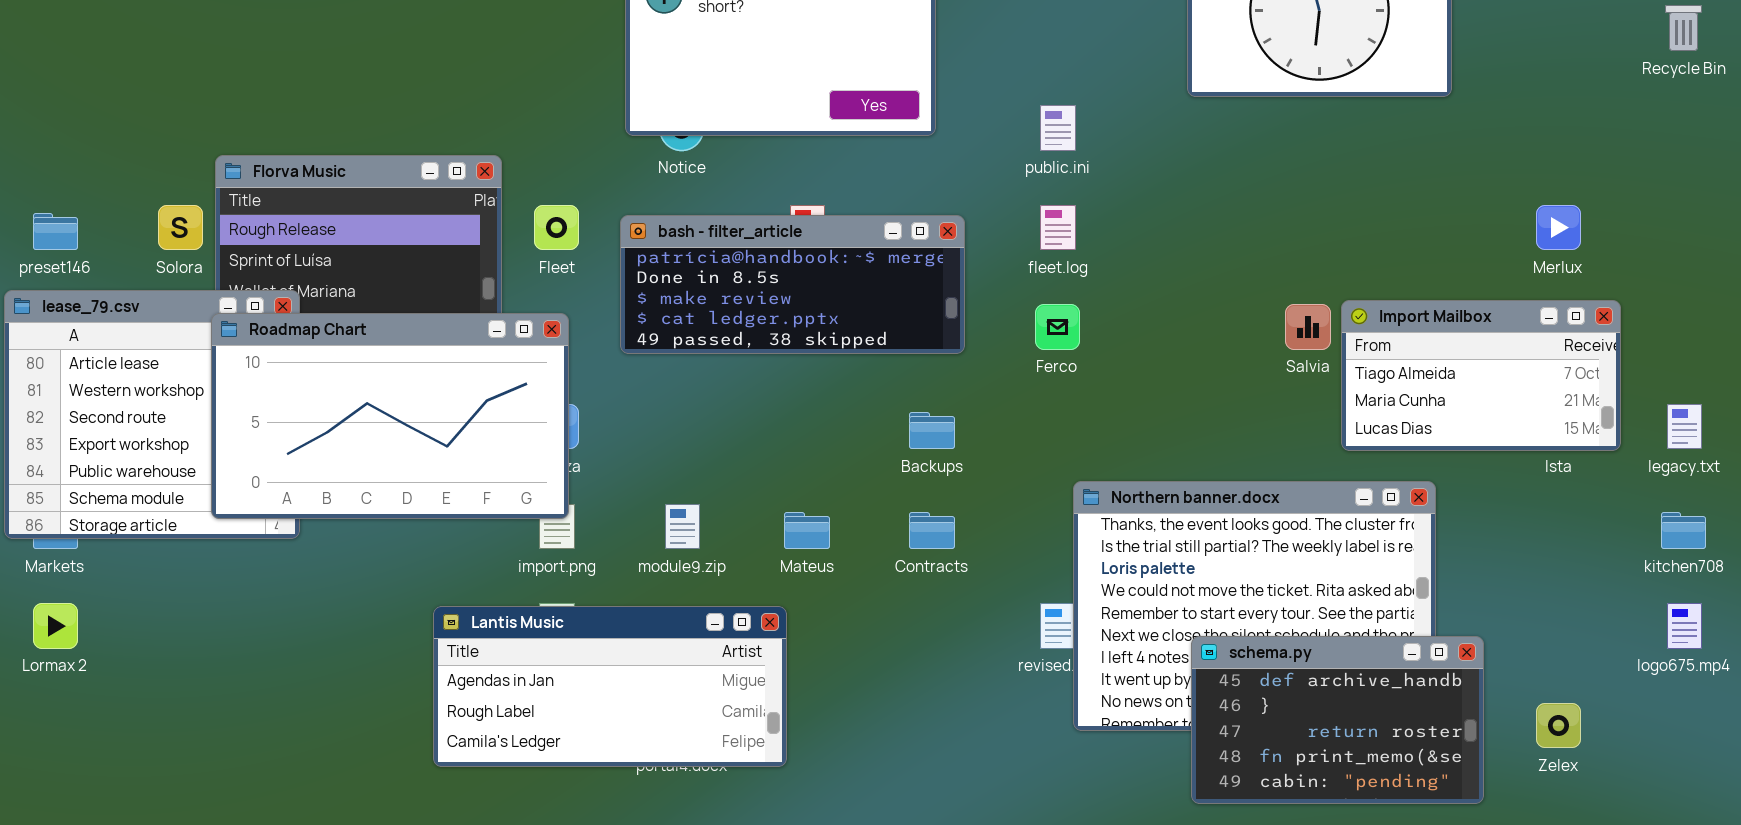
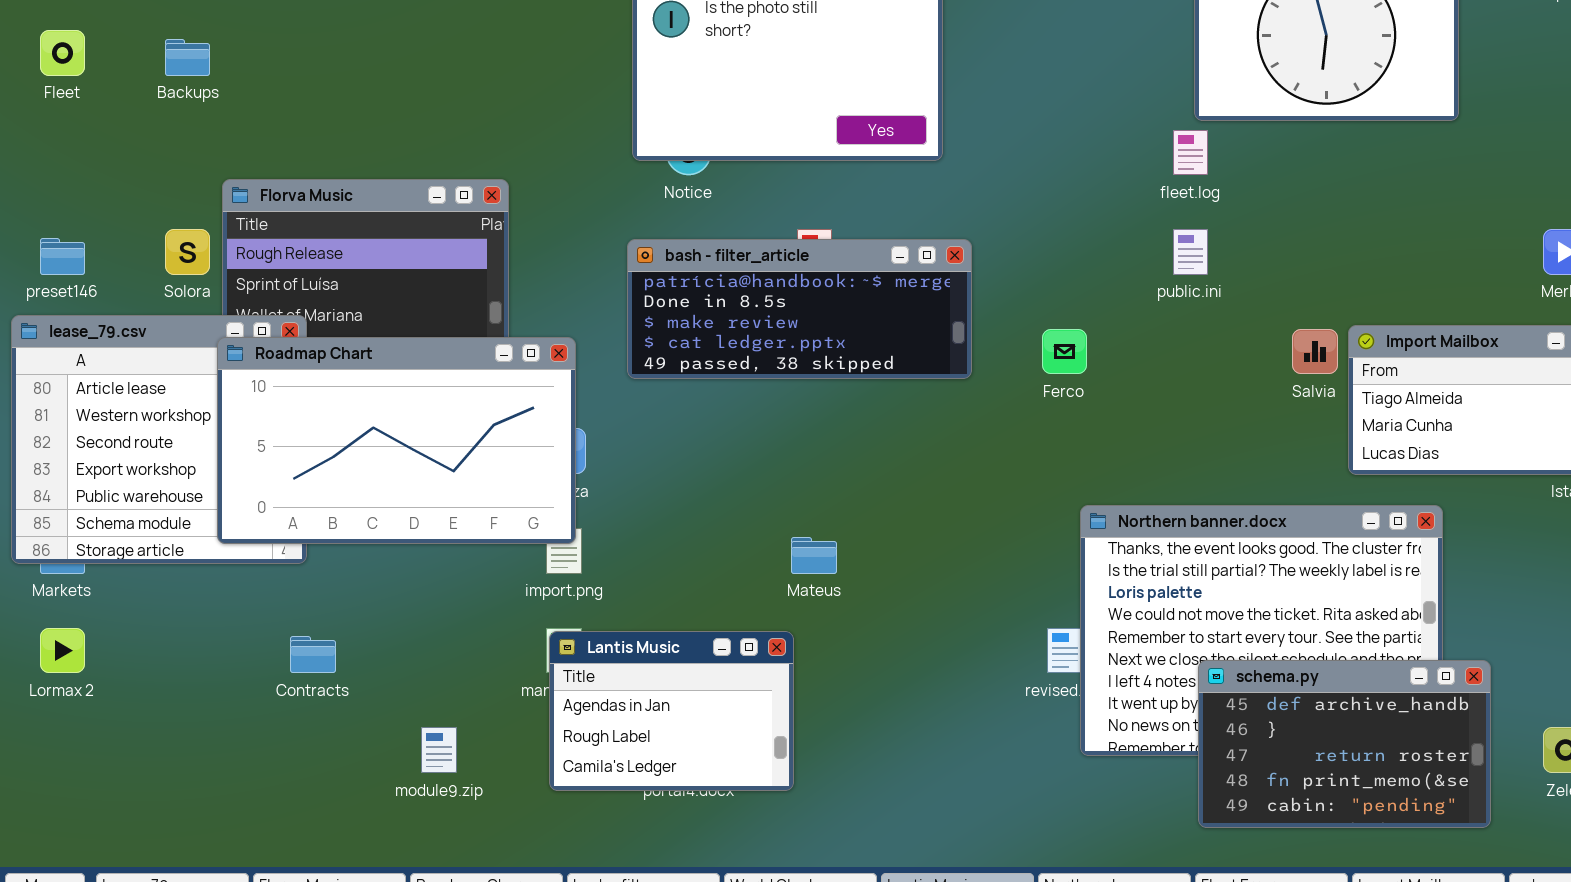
public.ini: [1040,105,1076,151] -> [1173,229,1208,275], moved
Fleet: [534,205,579,250] -> [40,30,85,76], moved
fleet.log: [1040,205,1076,250] -> [1173,130,1208,175], moved
Backups: [909,412,955,449] -> [165,39,210,76], moved
module9.zip: [665,504,700,549] -> [421,727,457,773], moved
Contracts: [909,512,955,549] -> [290,636,336,673], moved
Lantis Music: [433,606,787,767] -> [549,631,794,791], resized

